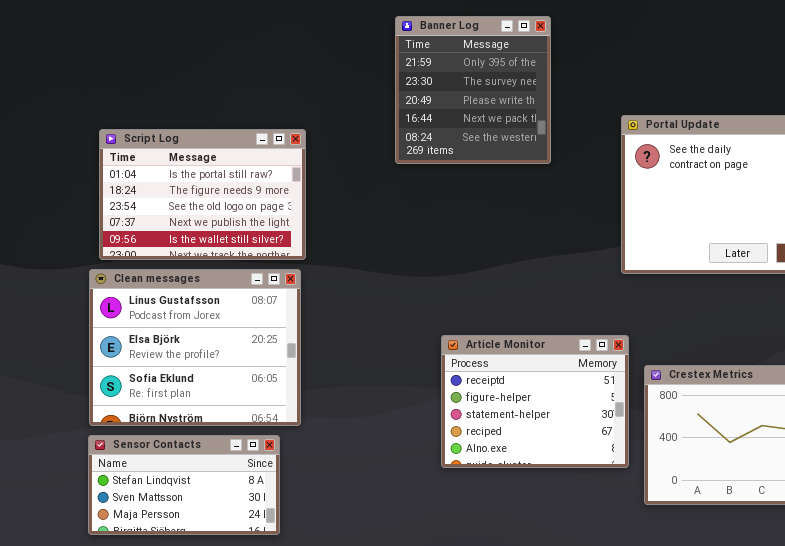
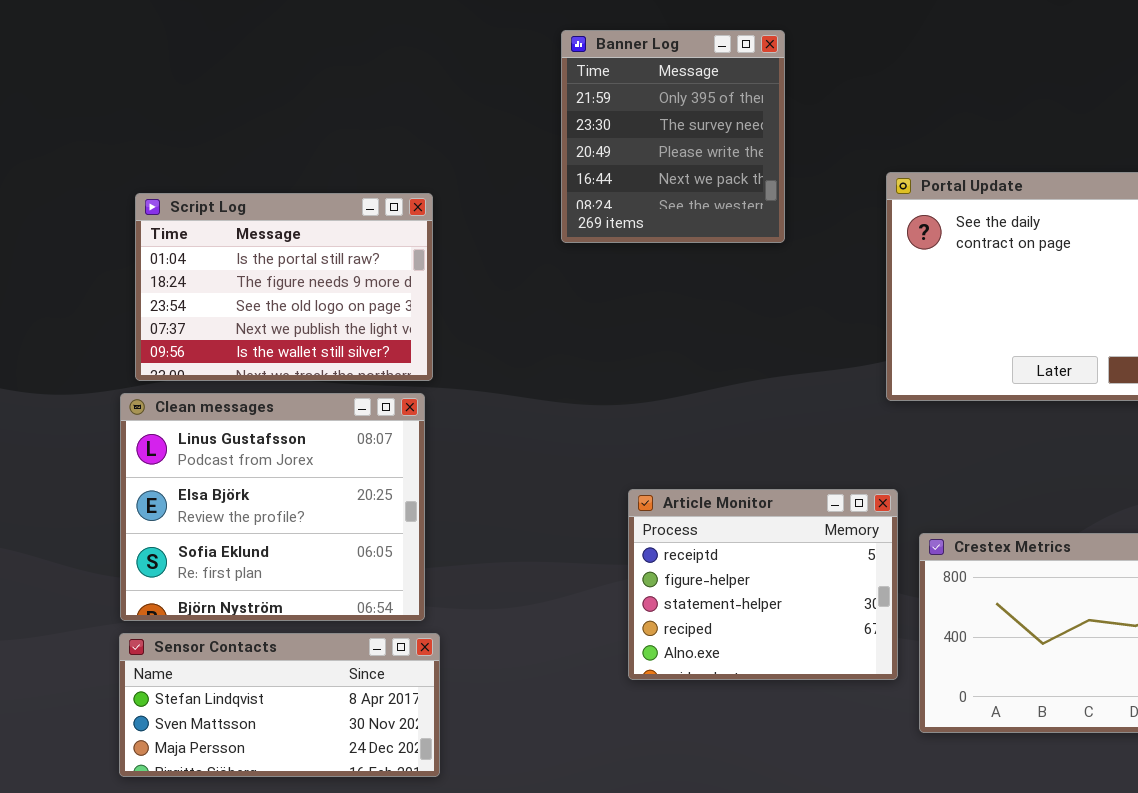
Sensor Contacts: [88,435,280,535] -> [119,633,440,777], resized

